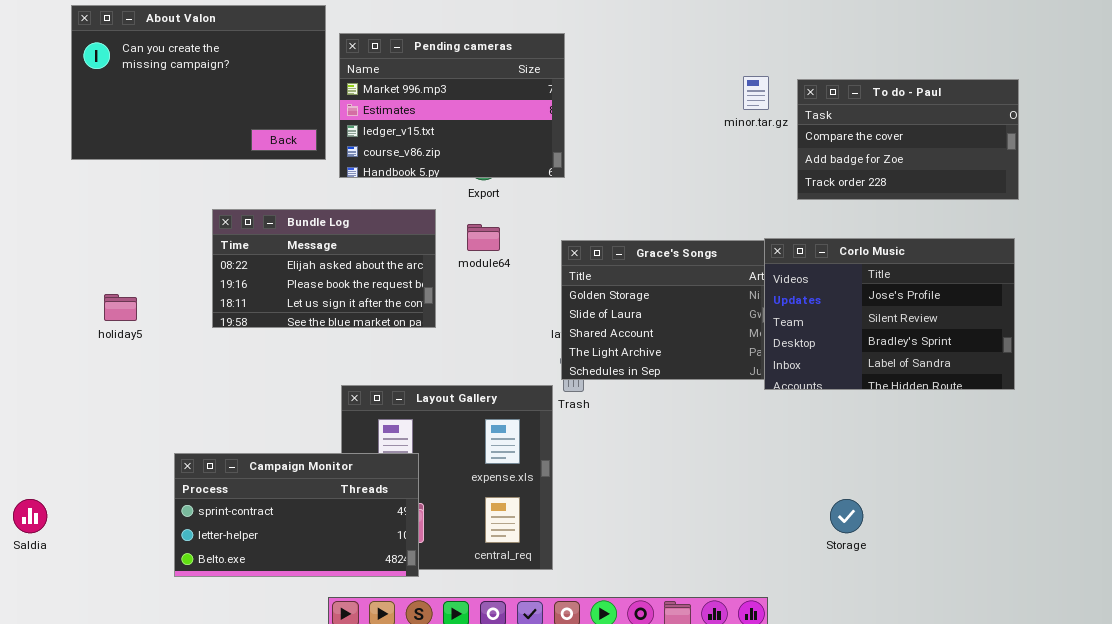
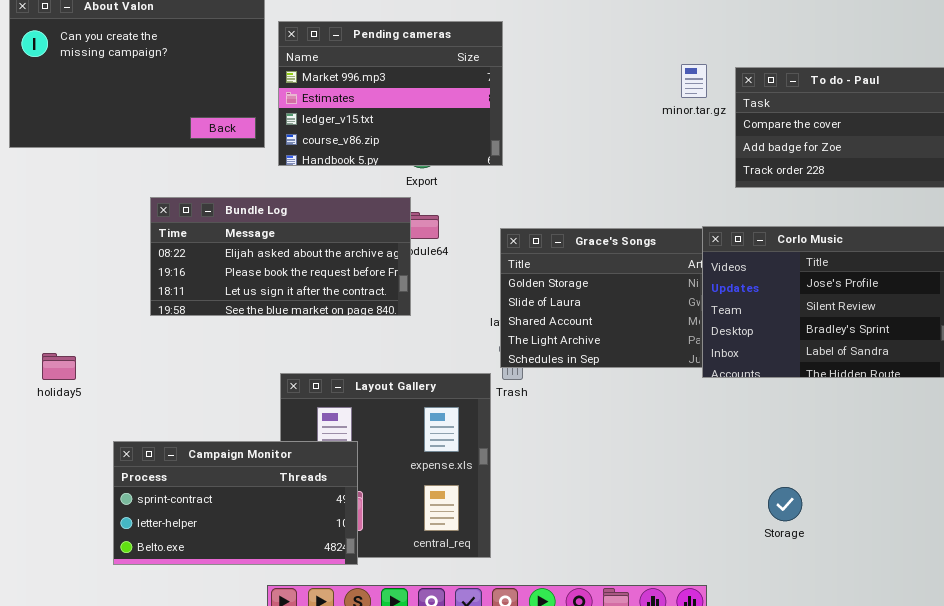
Bundle Log: [212,209,436,328] -> [150,197,411,316], resized
holiday5: [104,294,137,321] -> [42,353,76,380], moved

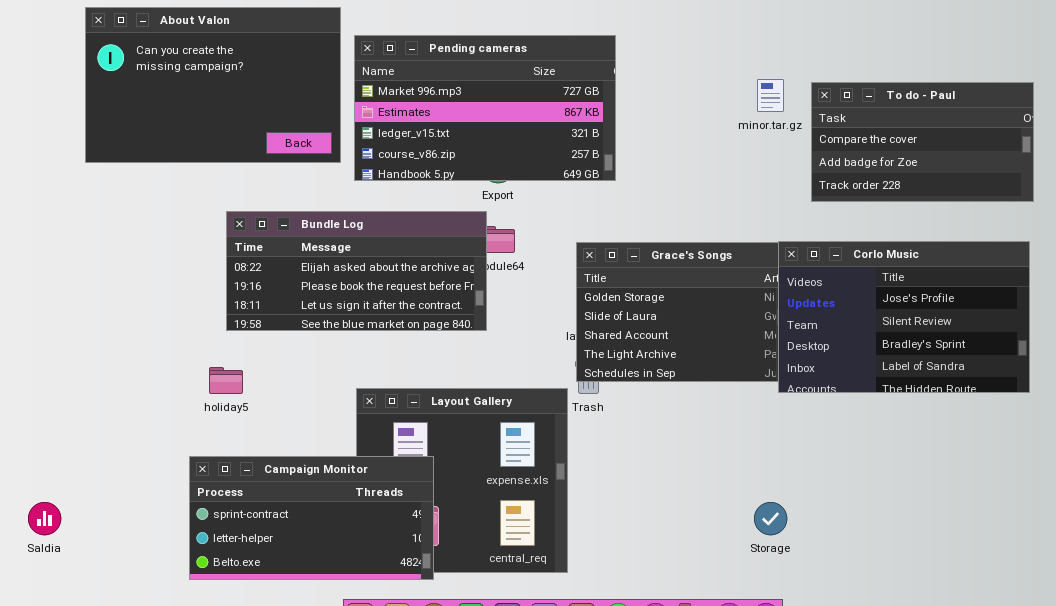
Pending cameras: [278,21,503,166] -> [354,35,616,181], resized
holiday5: [42,353,76,380] -> [209,367,243,394], moved
Storage: [768,487,802,521] -> [754,502,787,535], moved

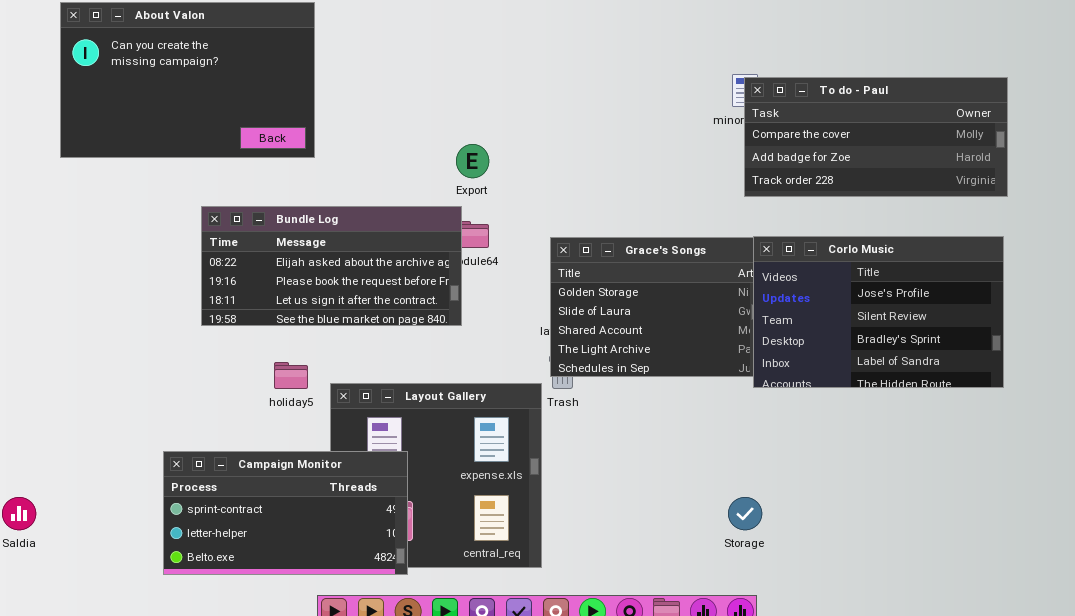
Pending cameras: [354,35,616,181] -> none, closed
To do - Paul: [811,82,1034,202] -> [744,77,1008,197], resized
holiday5: [209,367,243,394] -> [274,362,308,389], moved

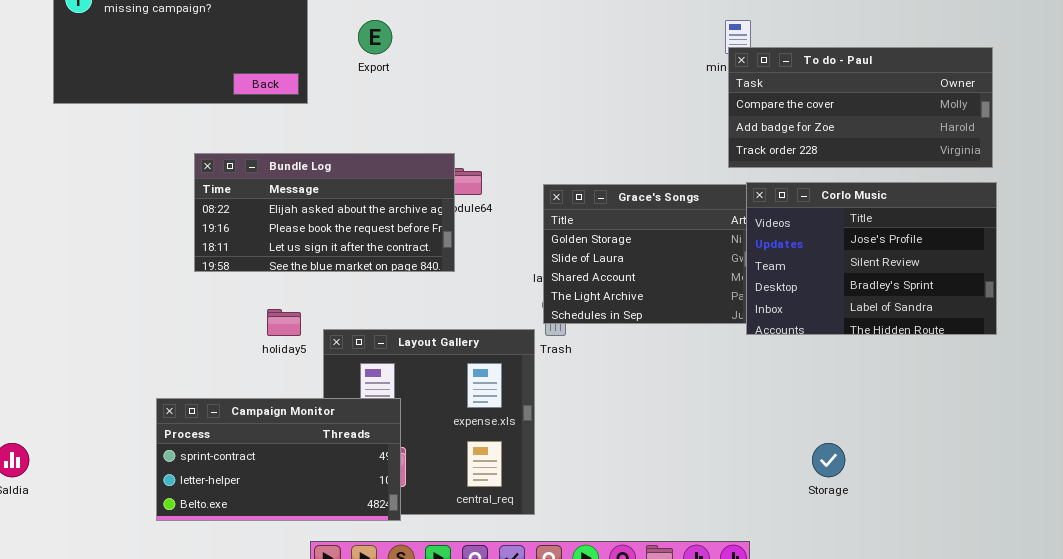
To do - Paul: [744,77,1008,197] -> [728,47,993,168], moved
Export: [456,144,489,178] -> [358,20,392,54], moved
Storage: [728,497,762,530] -> [812,443,845,477], moved

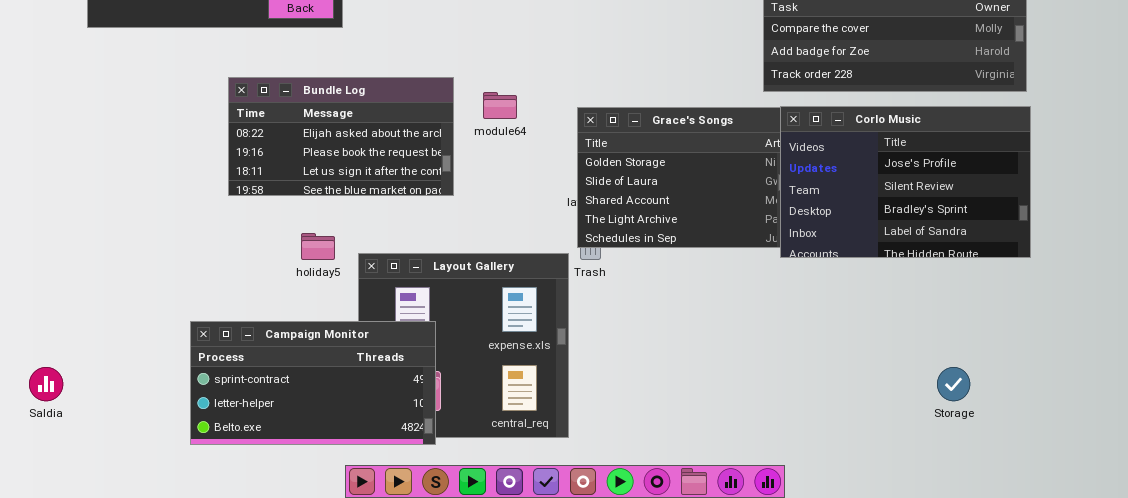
Bundle Log: [194,153,455,272] -> [228,77,454,196], resized
Storage: [812,443,845,477] -> [937,367,970,401], moved

